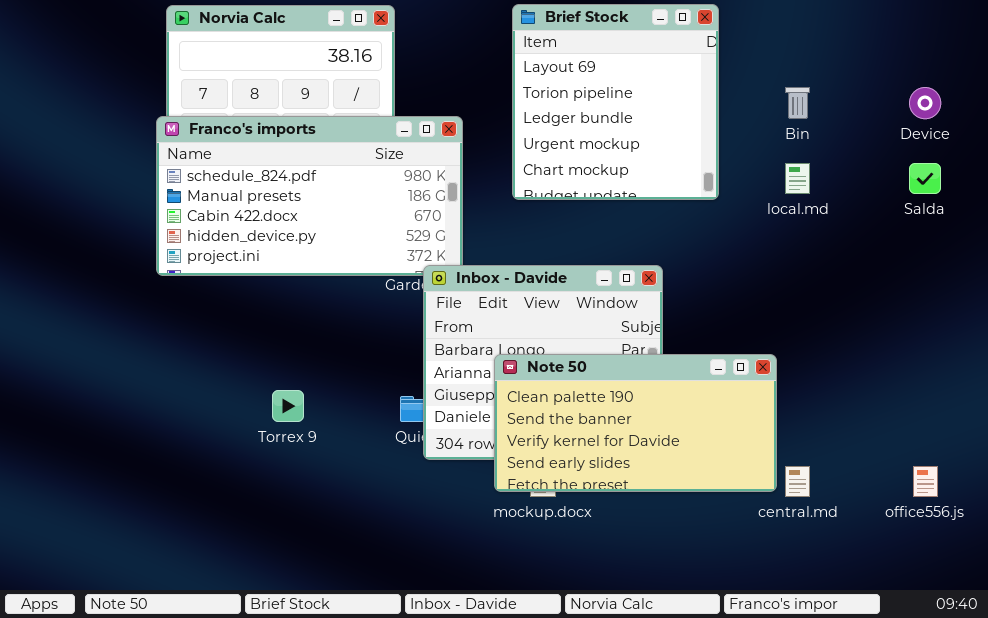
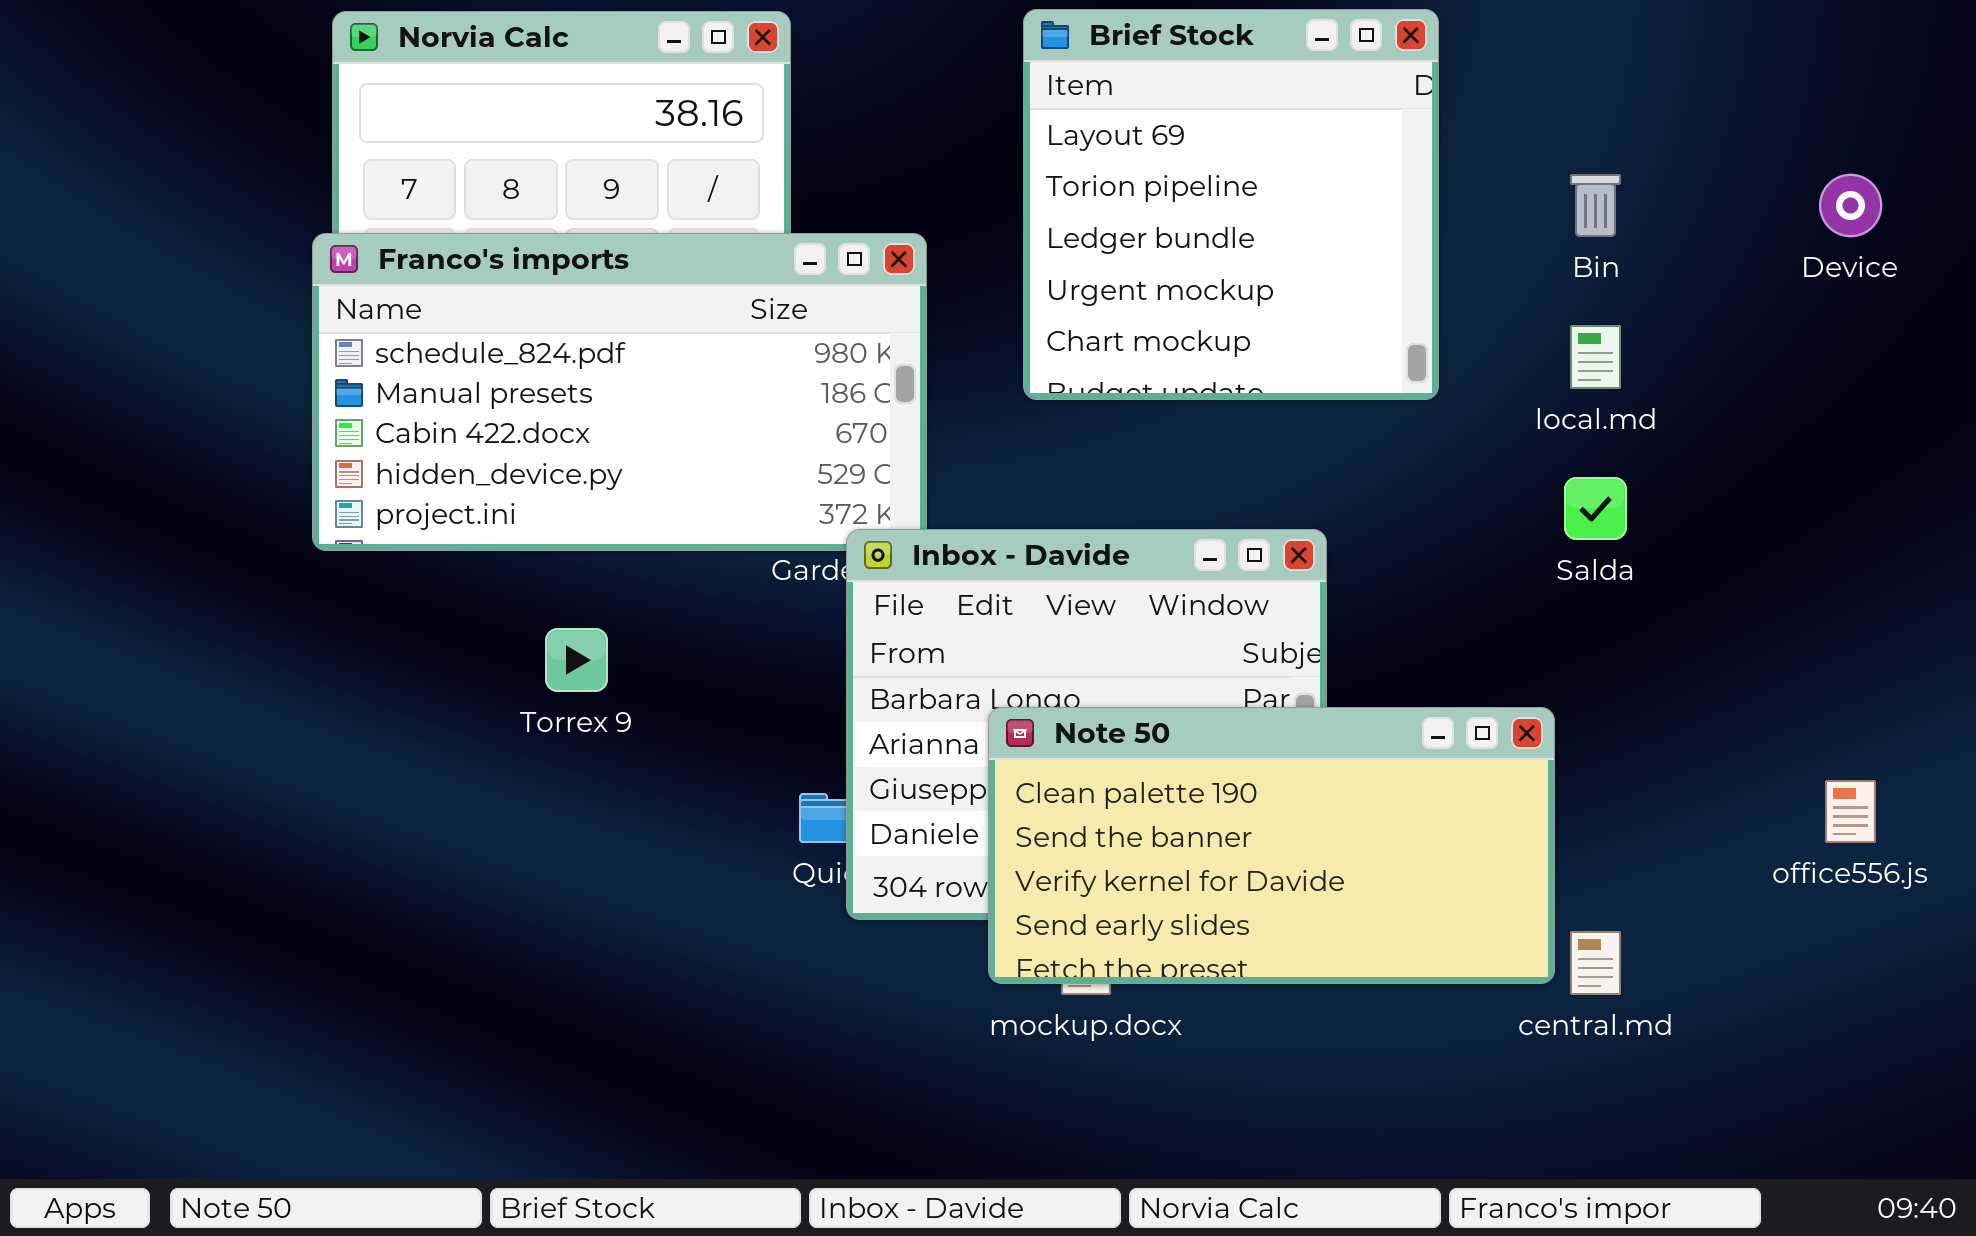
Salda: [909,163,941,194] -> [1564,477,1627,540], moved
Torrex 9: [272,390,304,422] -> [545,628,608,692], moved
office556.js: [913,466,938,497] -> [1825,780,1876,843], moved

